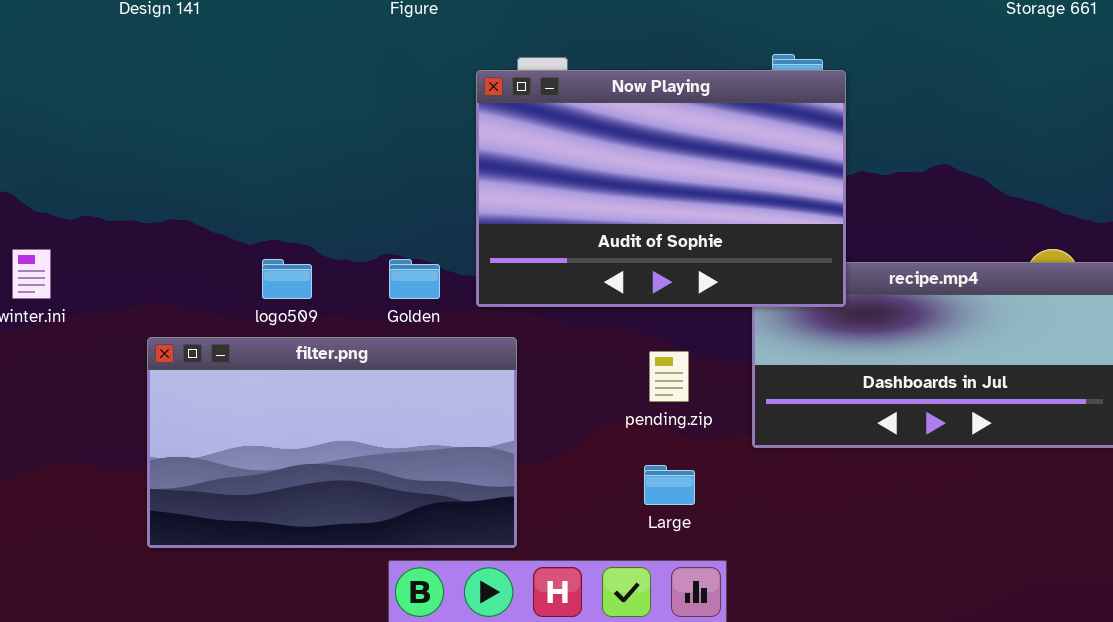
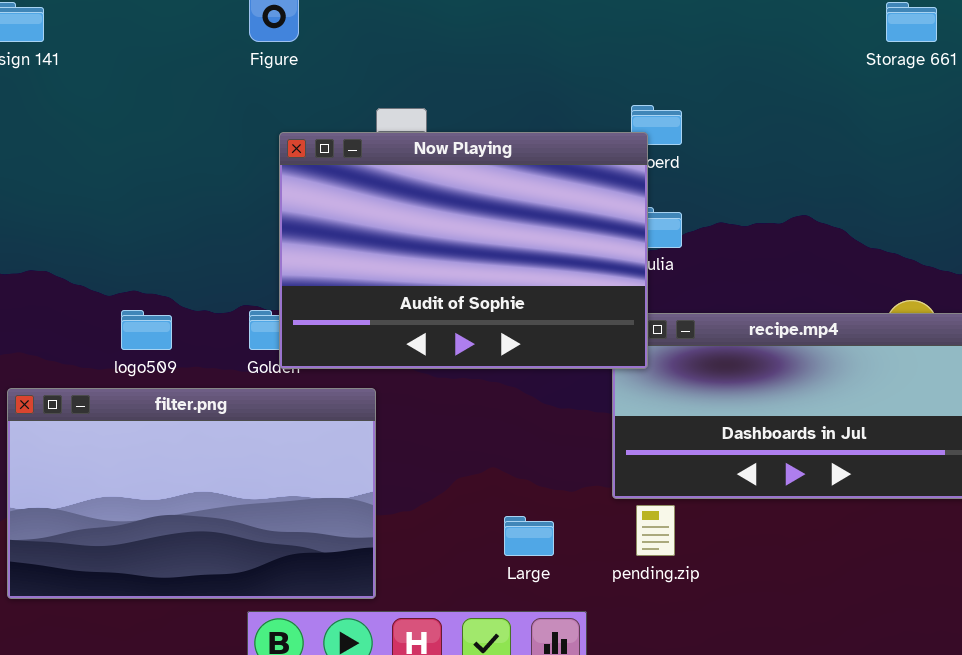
Now Playing: [476,70,846,307] -> [279,132,648,369], moved
pending.zip: [649,351,689,402] -> [636,505,675,556], moved

